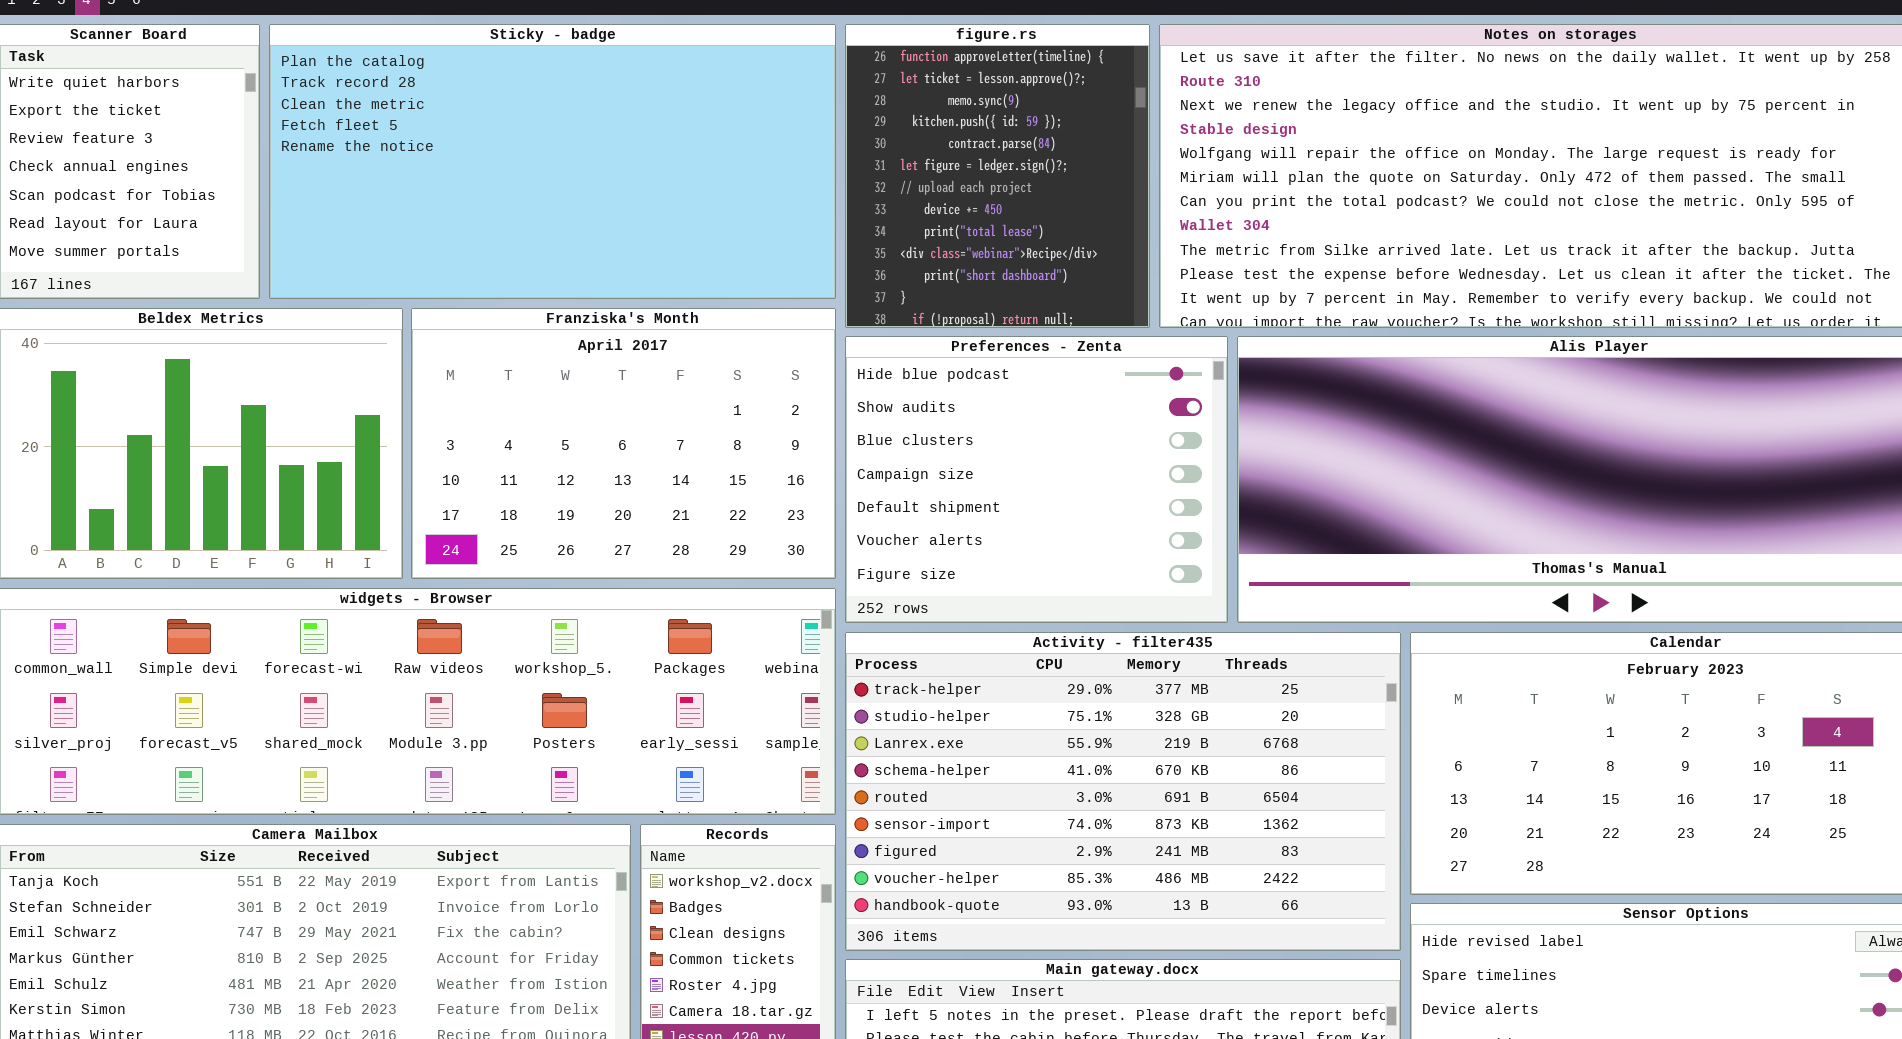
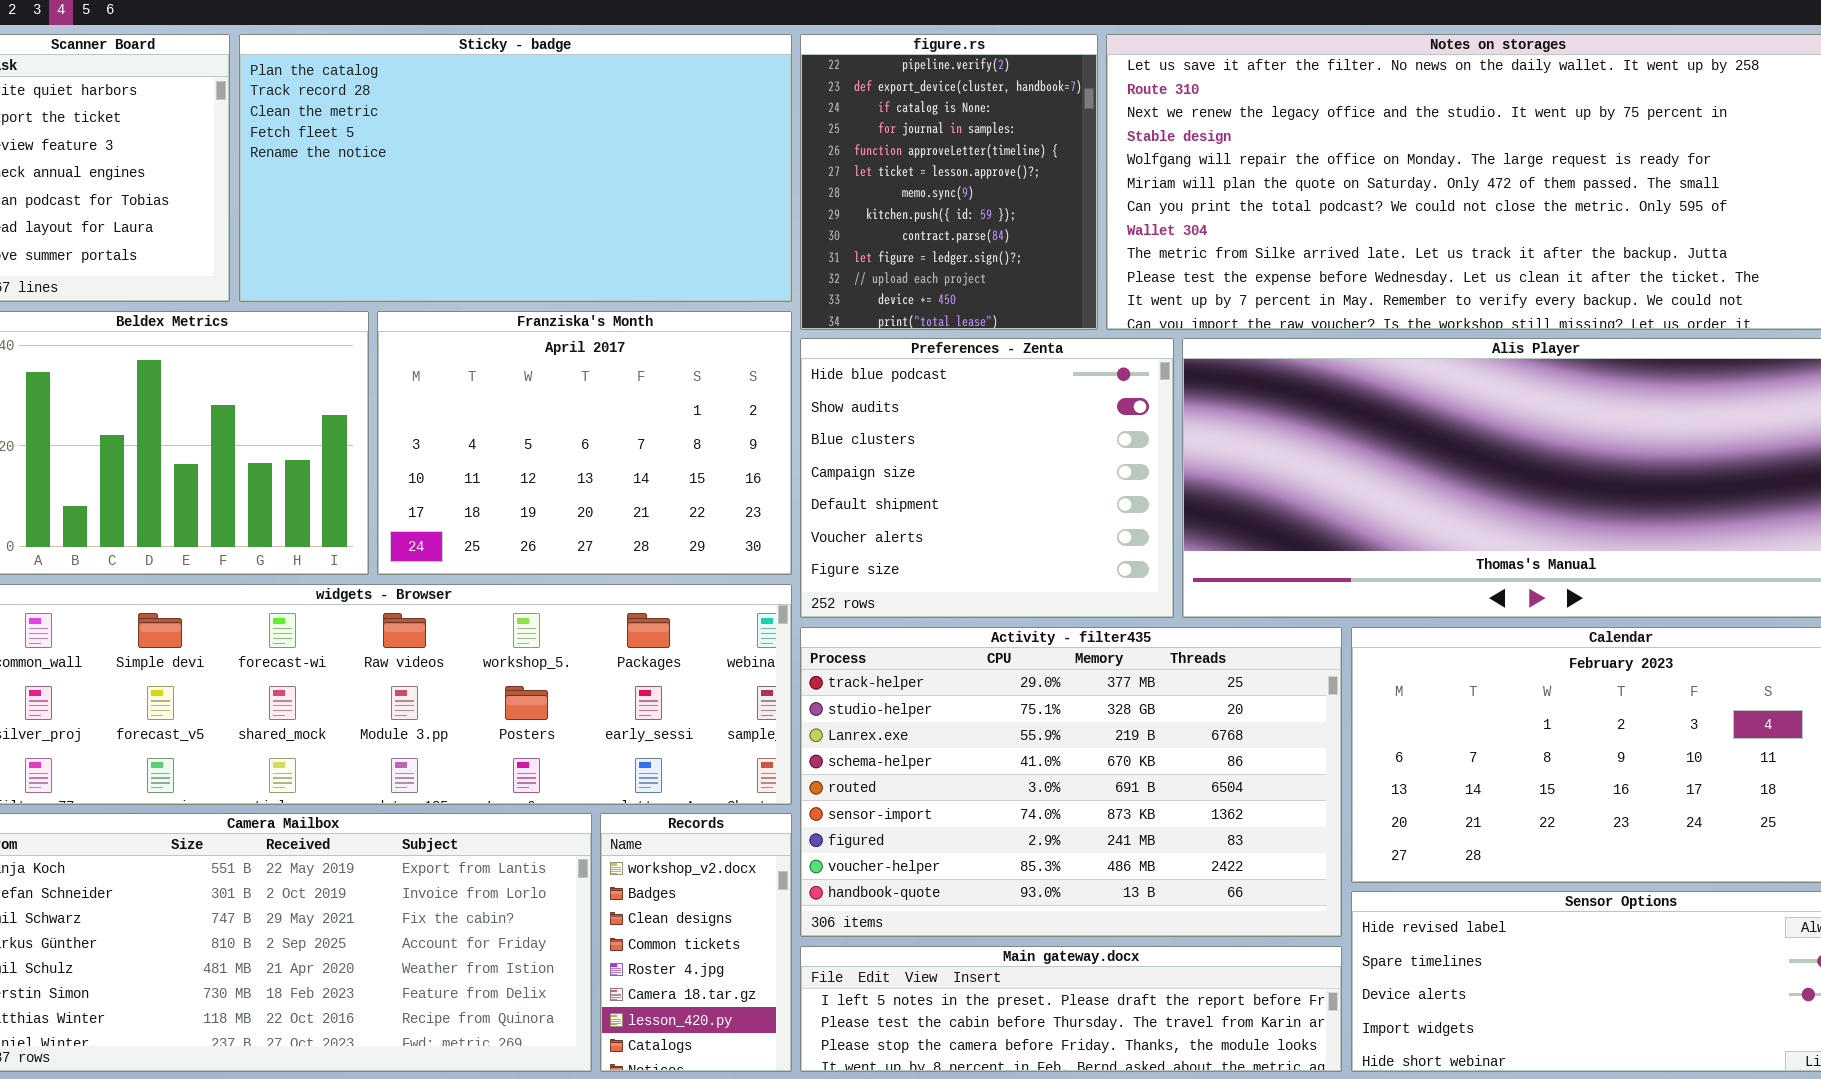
figure.rs: [845,24,1150,328] -> [800,34,1098,330], scrolled up 4 rows

